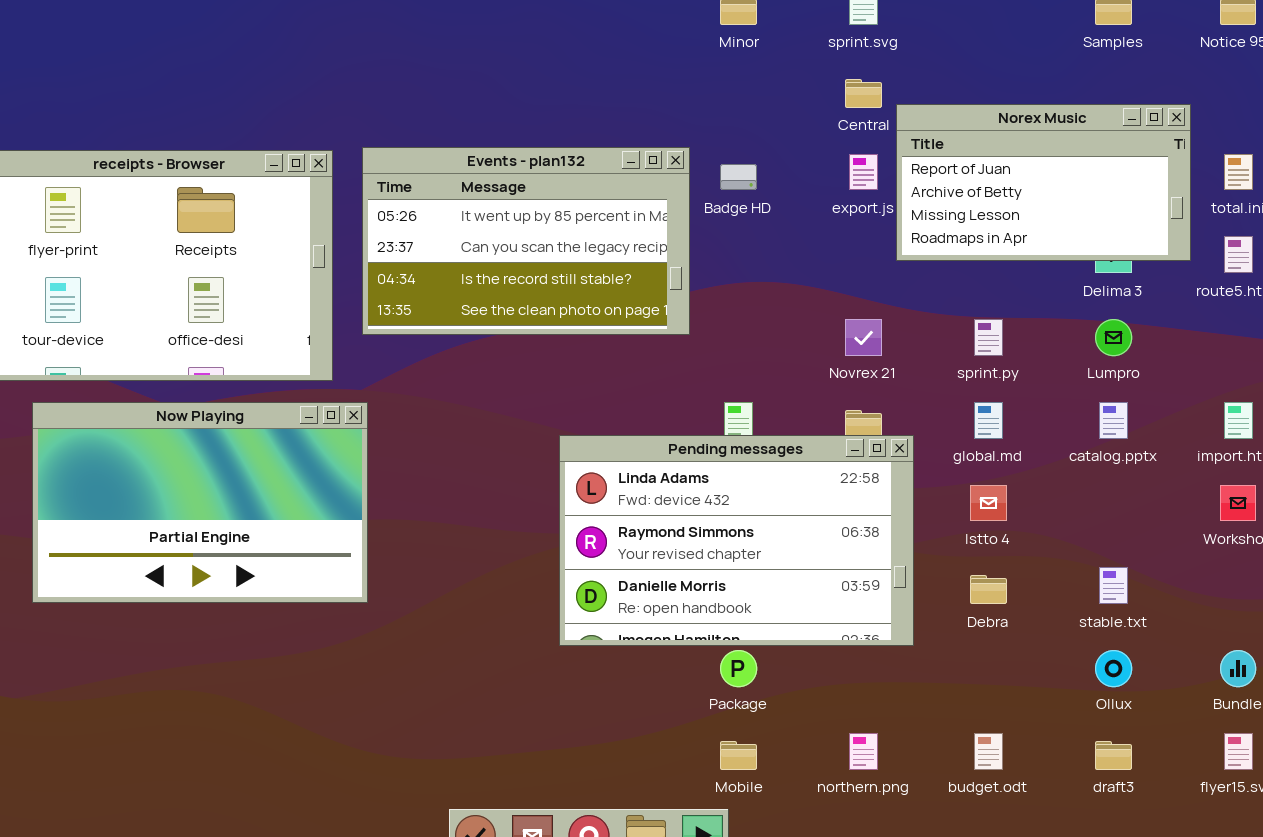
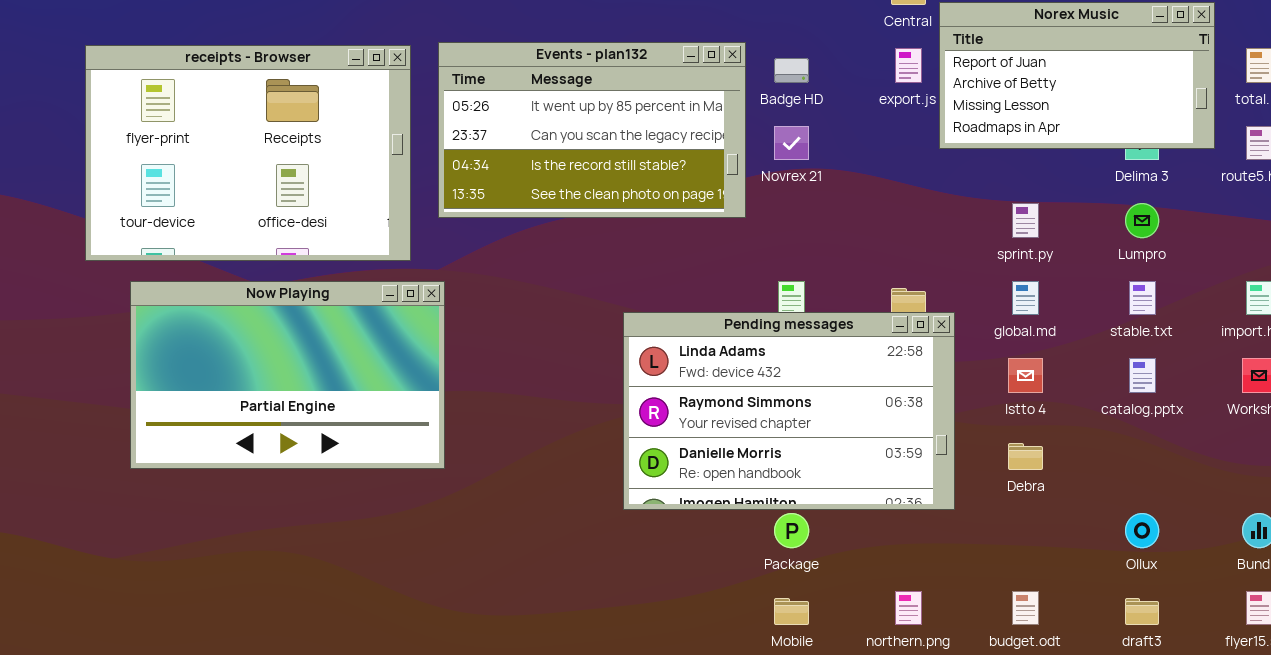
Novrex 21: [845,319,882,356] -> [774,126,809,160], moved
catalog.pptx: [1099,402,1128,439] -> [1129,358,1156,393], moved
stable.txt: [1099,567,1128,604] -> [1129,281,1156,315], moved

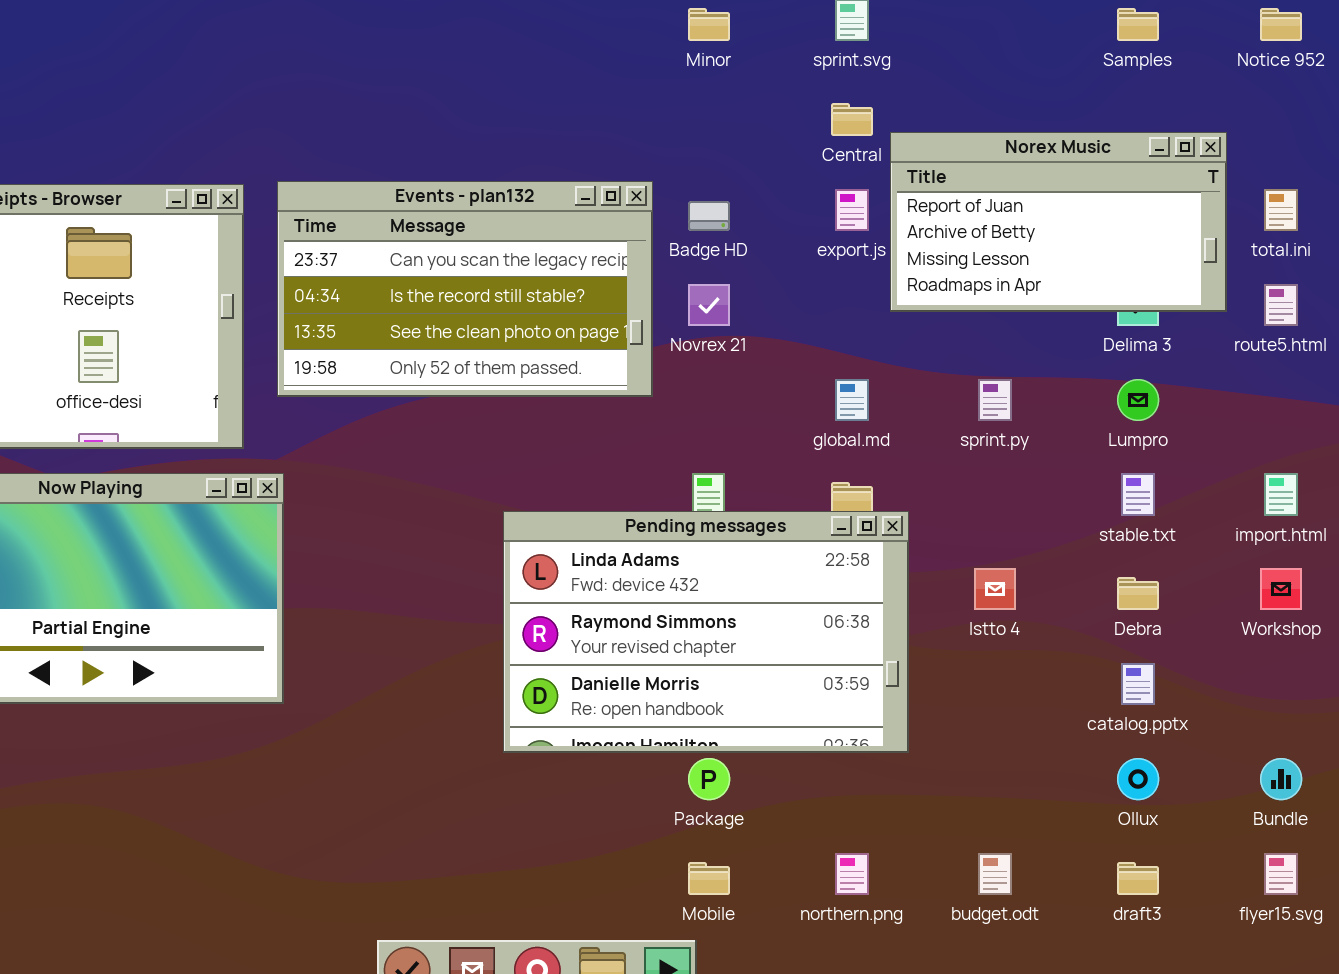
Events - plan132: [438,42,746,218] -> [277,181,653,397], scrolled down 1 row
global.md: [1012,281,1039,315] -> [835,379,869,421], moved
catalog.pptx: [1129,358,1156,393] -> [1121,663,1155,705], moved
Debra: [1008,443,1043,470] -> [1117,577,1159,610], moved

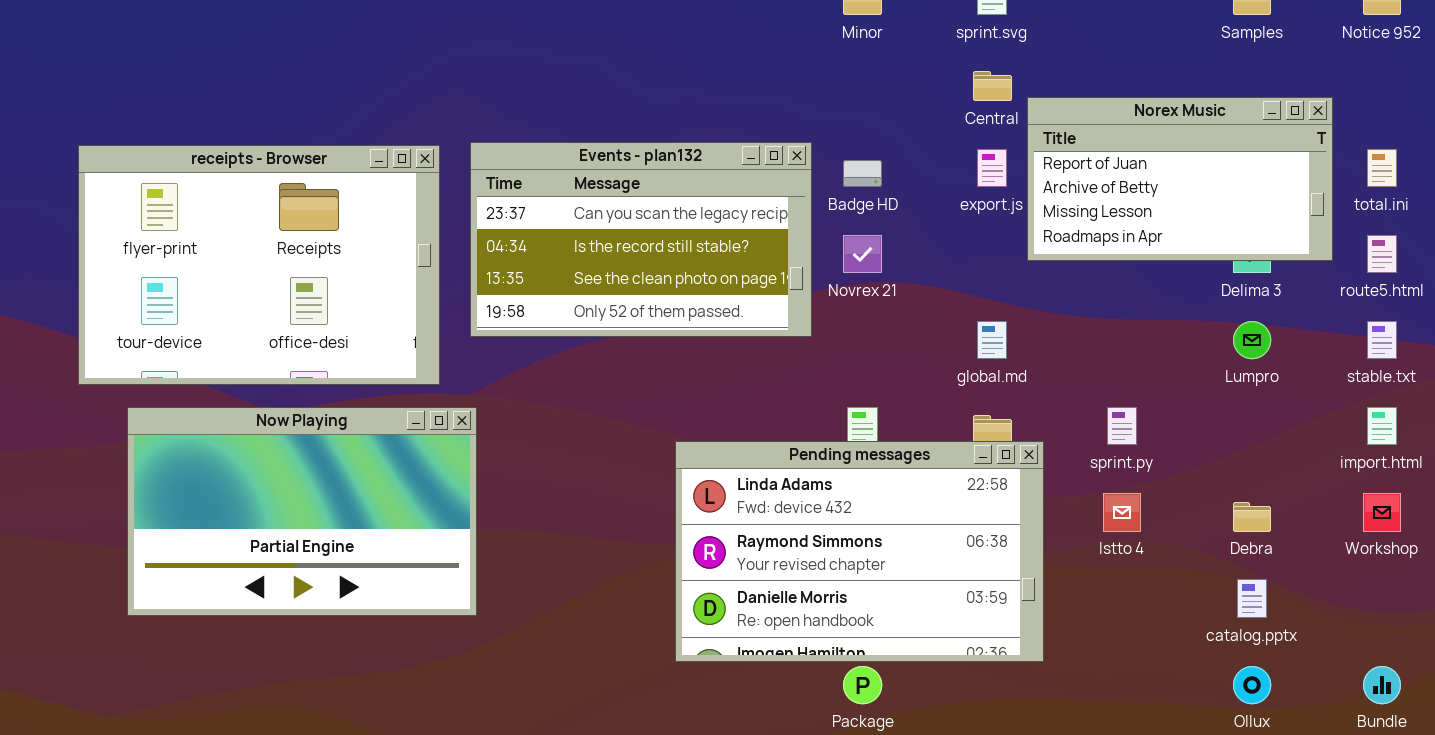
sprint.py: [978,379,1012,421] -> [1107,407,1137,445], moved
stable.txt: [1121,473,1155,516] -> [1367,321,1397,359], moved

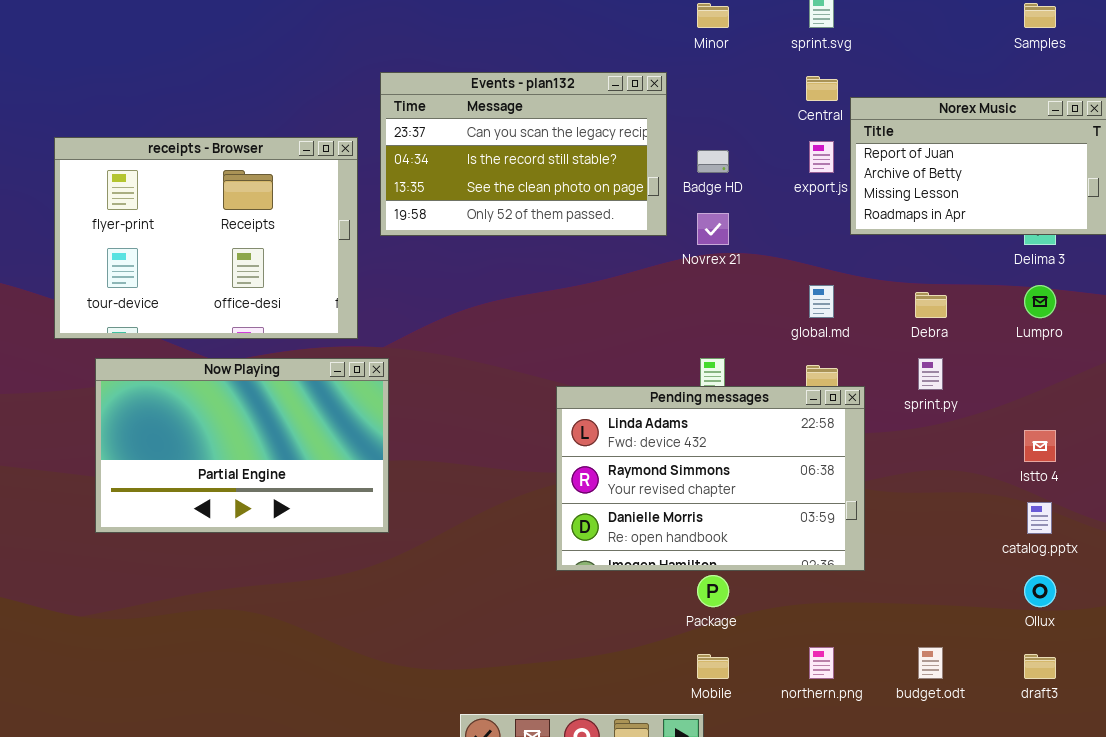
Events - plan132: [470,142,812,337] -> [380,72,667,236], moved
Istto 4: [1103,493,1141,532] -> [1024,430,1056,462], moved
Debra: [1233,502,1271,532] -> [915,292,947,318], moved

